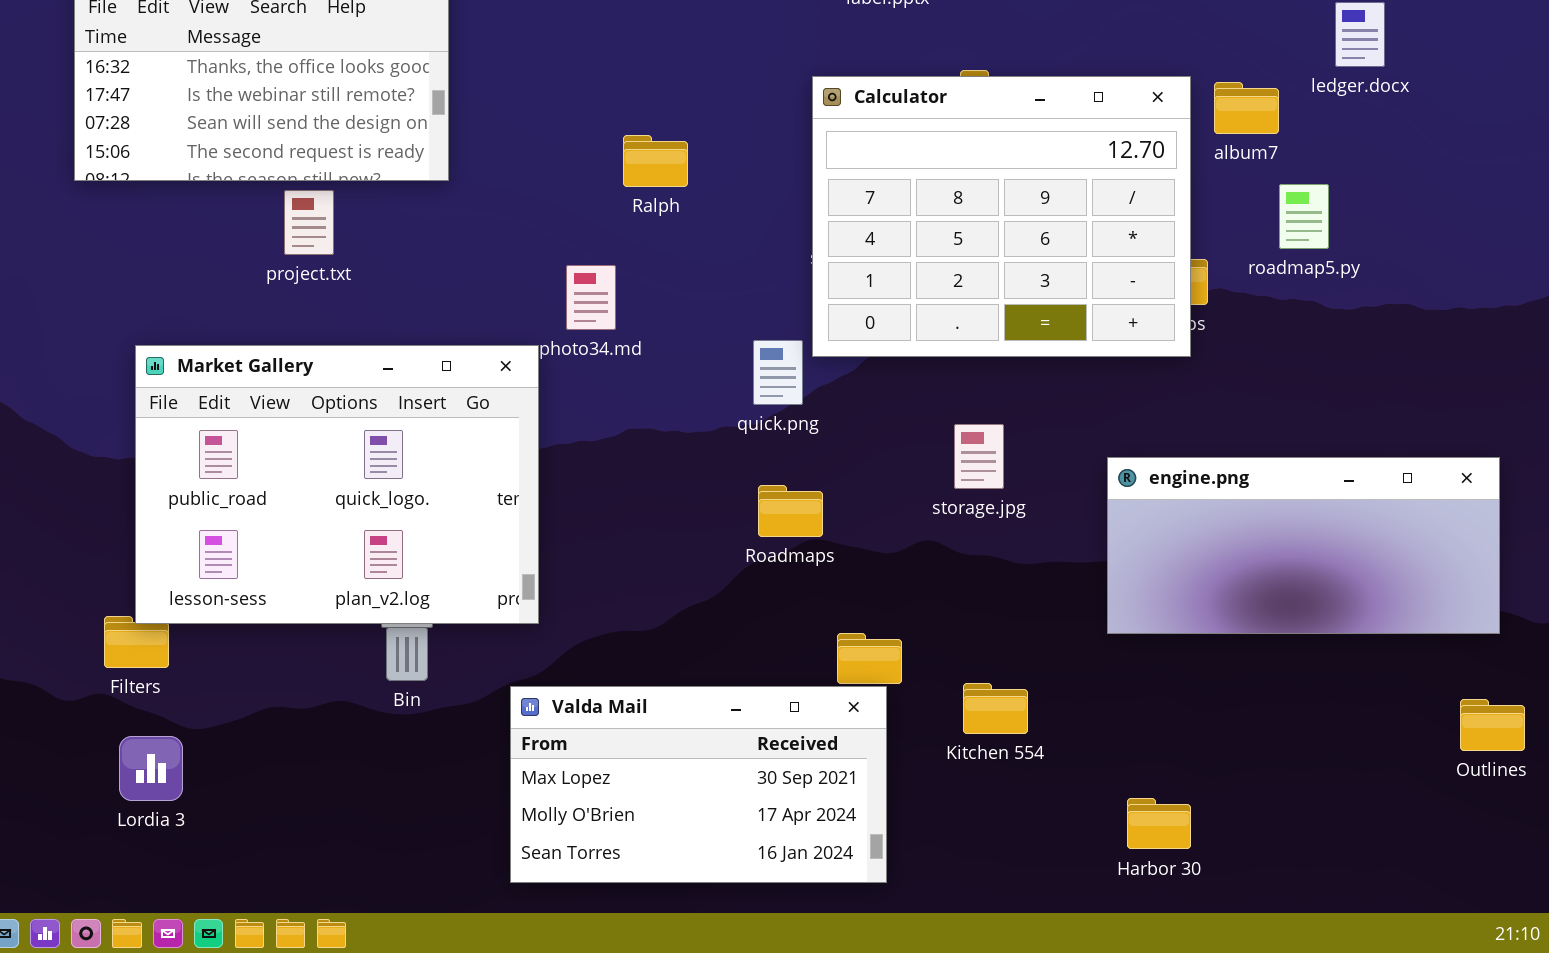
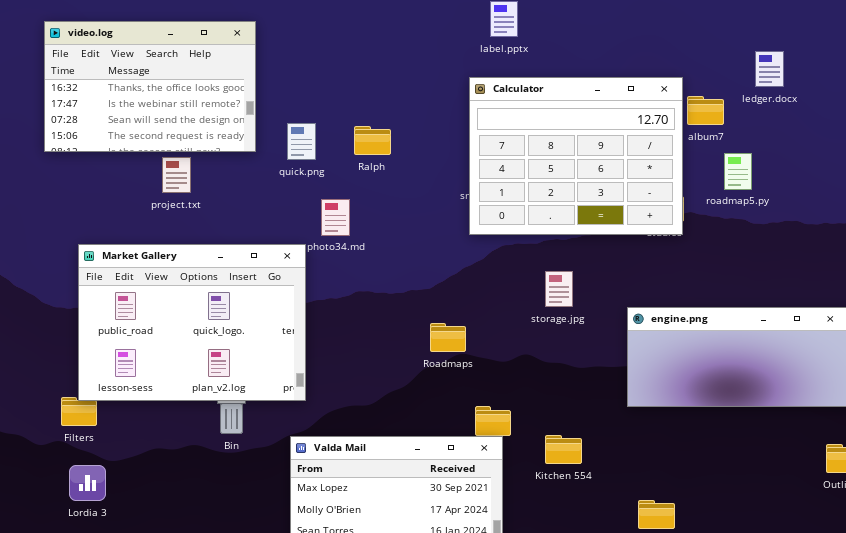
Calculator: [812,76,1191,357] -> [469,77,683,235], moved
quick.png: [753,340,803,405] -> [287,123,316,160], moved
storage.jpg: [954,424,1004,489] -> [545,271,573,307], moved

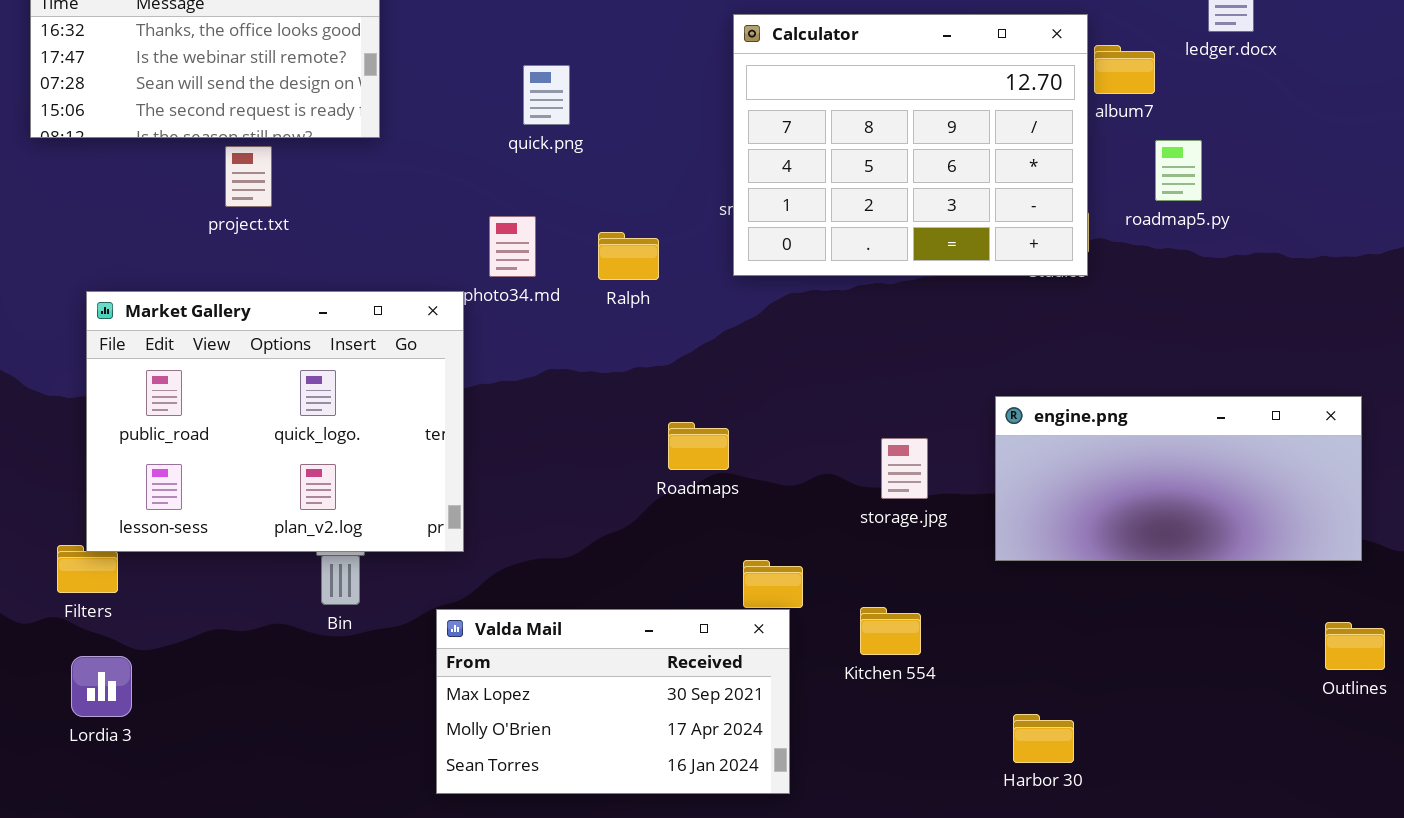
quick.png: [287,123,316,160] -> [523,65,570,125], moved
Ralph: [354,126,391,155] -> [598,232,659,280], moved
storage.jpg: [545,271,573,307] -> [881,438,928,499], moved

